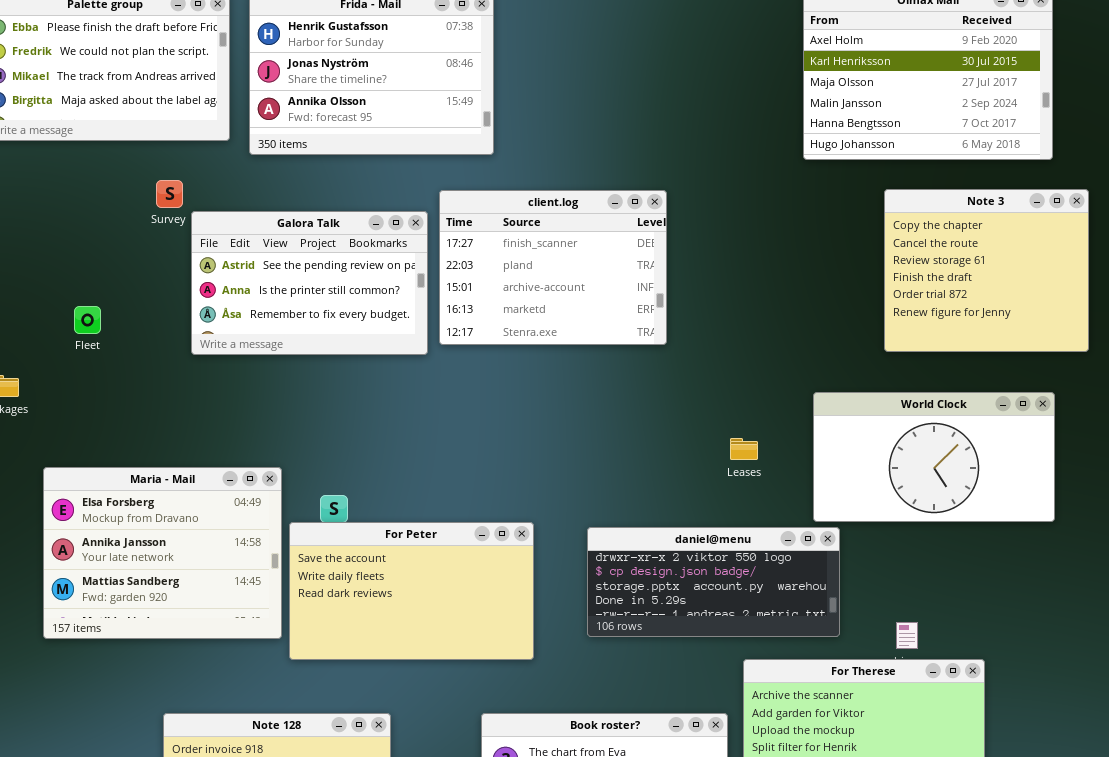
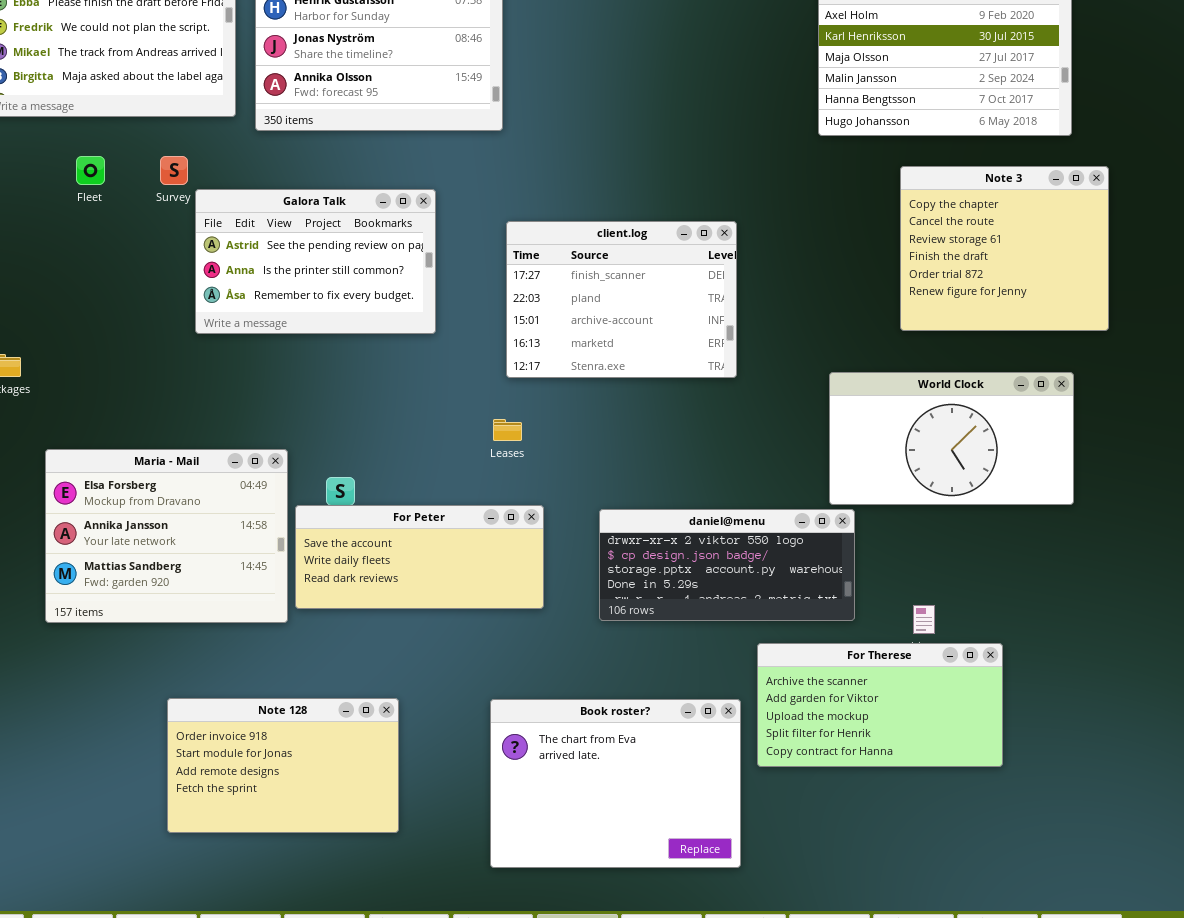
client.log: [439,190,667,345] -> [506,221,737,378], moved
Fleet: [74,306,101,334] -> [76,156,105,185], moved
Leases: [730,438,758,460] -> [493,419,522,441], moved
For Peter: [289,522,534,660] -> [295,505,544,609], resized

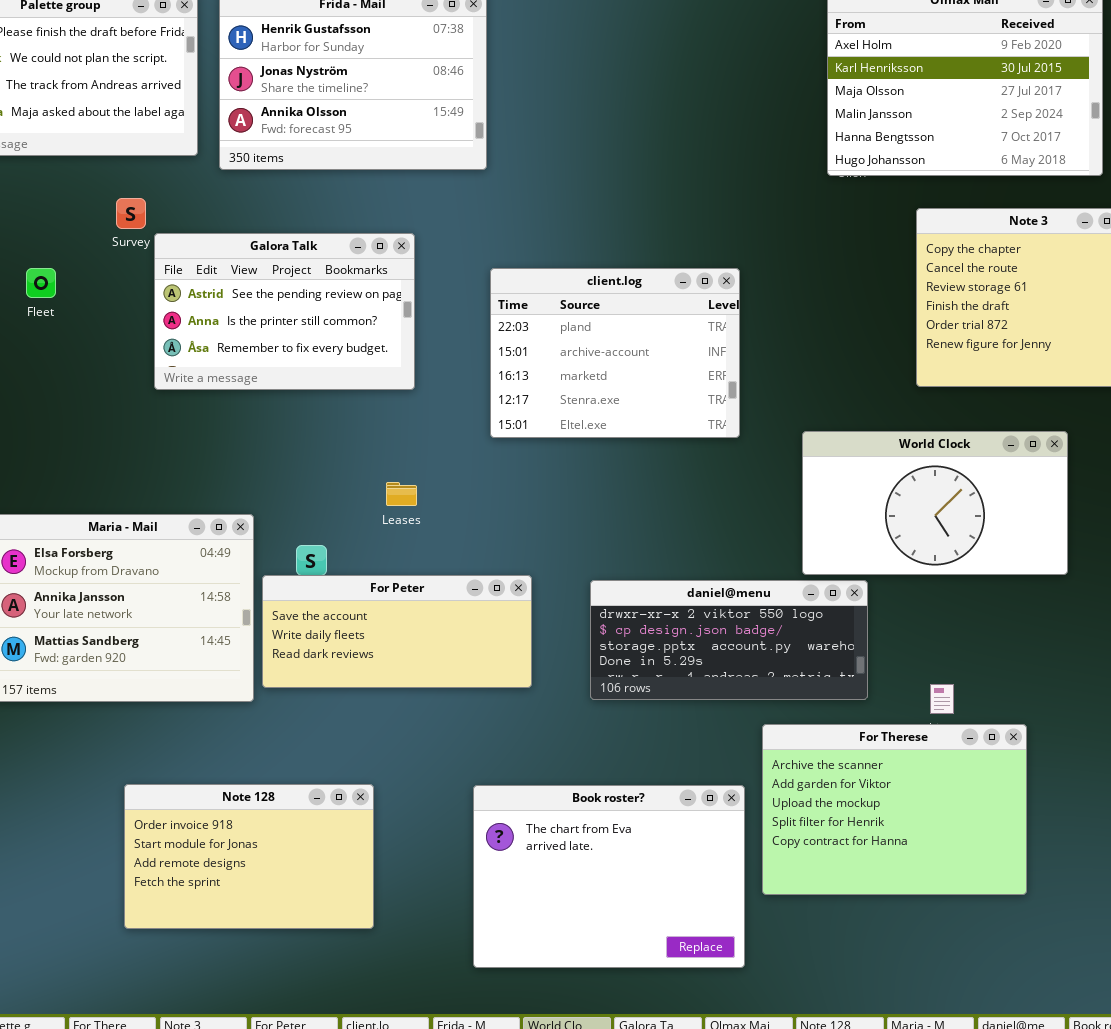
Fleet: [76,156,105,185] -> [26,268,56,298], moved
client.log: [506,221,737,378] -> [490,268,740,438], scrolled down 1 row
World Clock: [829,372,1074,505] -> [802,431,1068,575], moved
Leases: [493,419,522,441] -> [386,482,417,506], moved
For Therese: [757,643,1003,767] -> [762,724,1027,895], resized

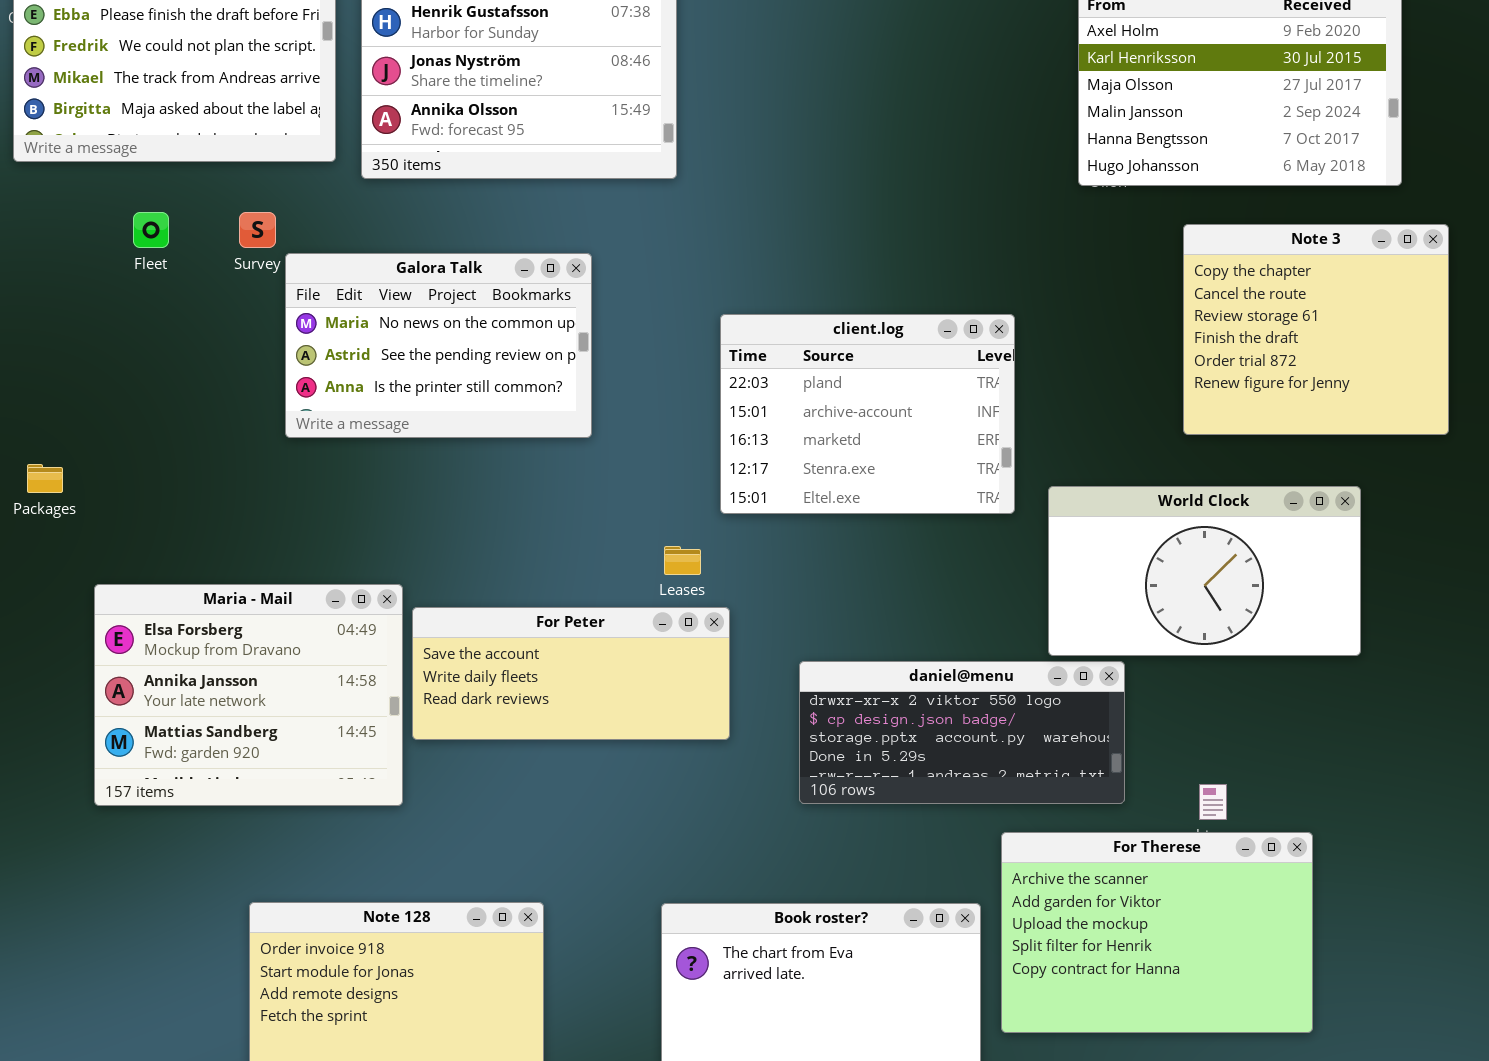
Galora Talk: [154,233,415,390] -> [285,253,592,438], scrolled up 1 row
Fleet: [26,268,56,298] -> [133,212,169,248], moved
client.log: [490,268,740,438] -> [720,314,1015,514], moved
Leases: [386,482,417,506] -> [664,546,701,575], moved
For Peter: [262,575,532,688] -> [412,607,730,740], moved

